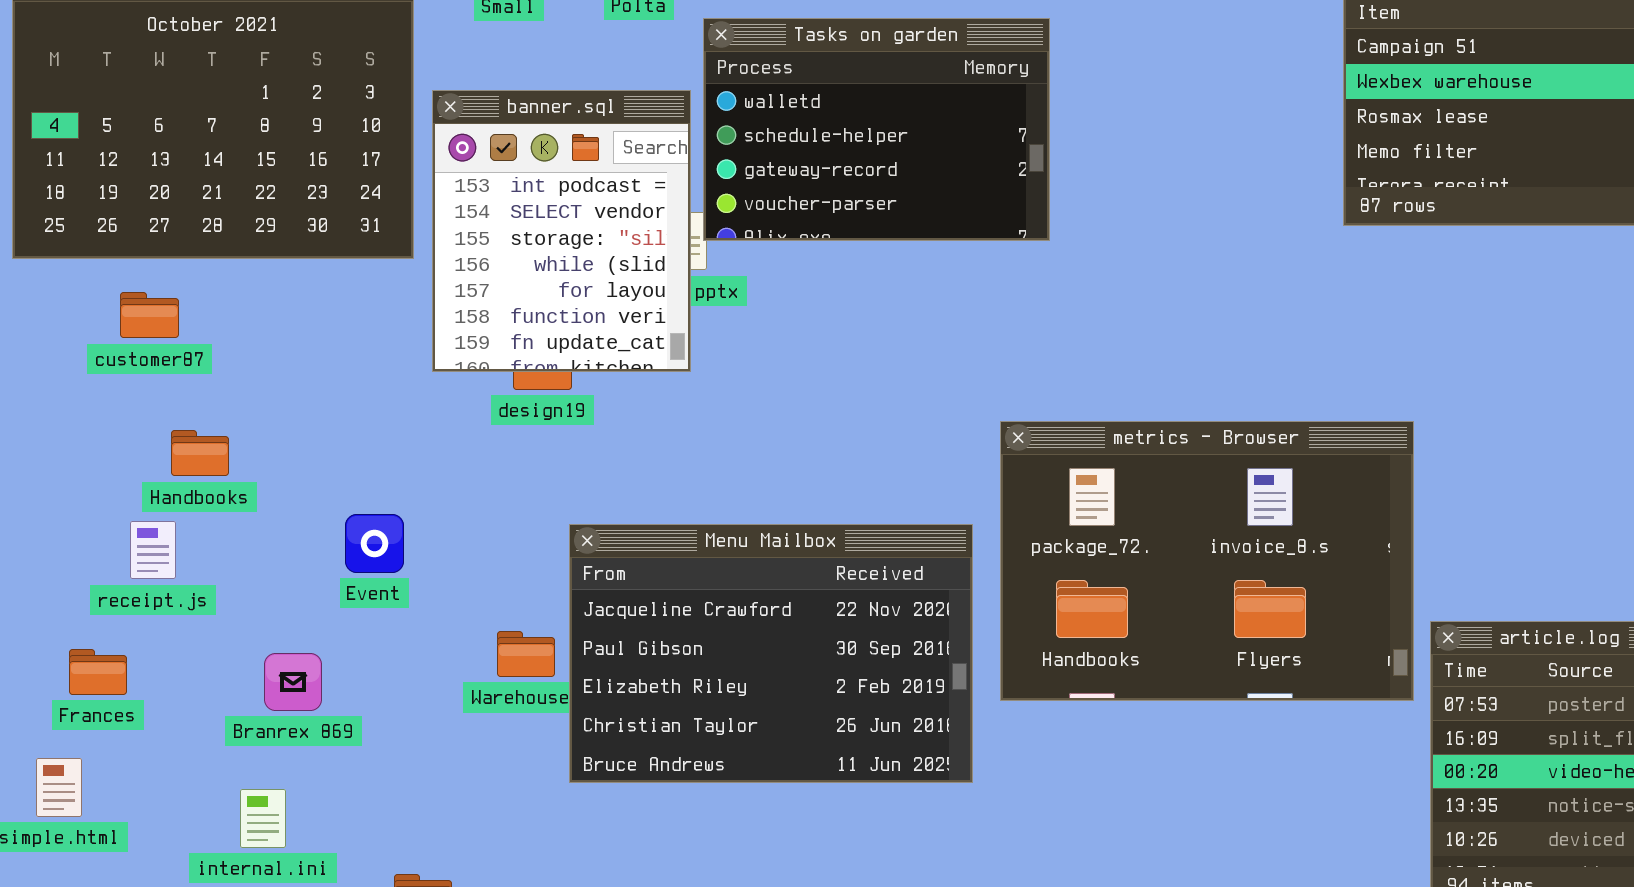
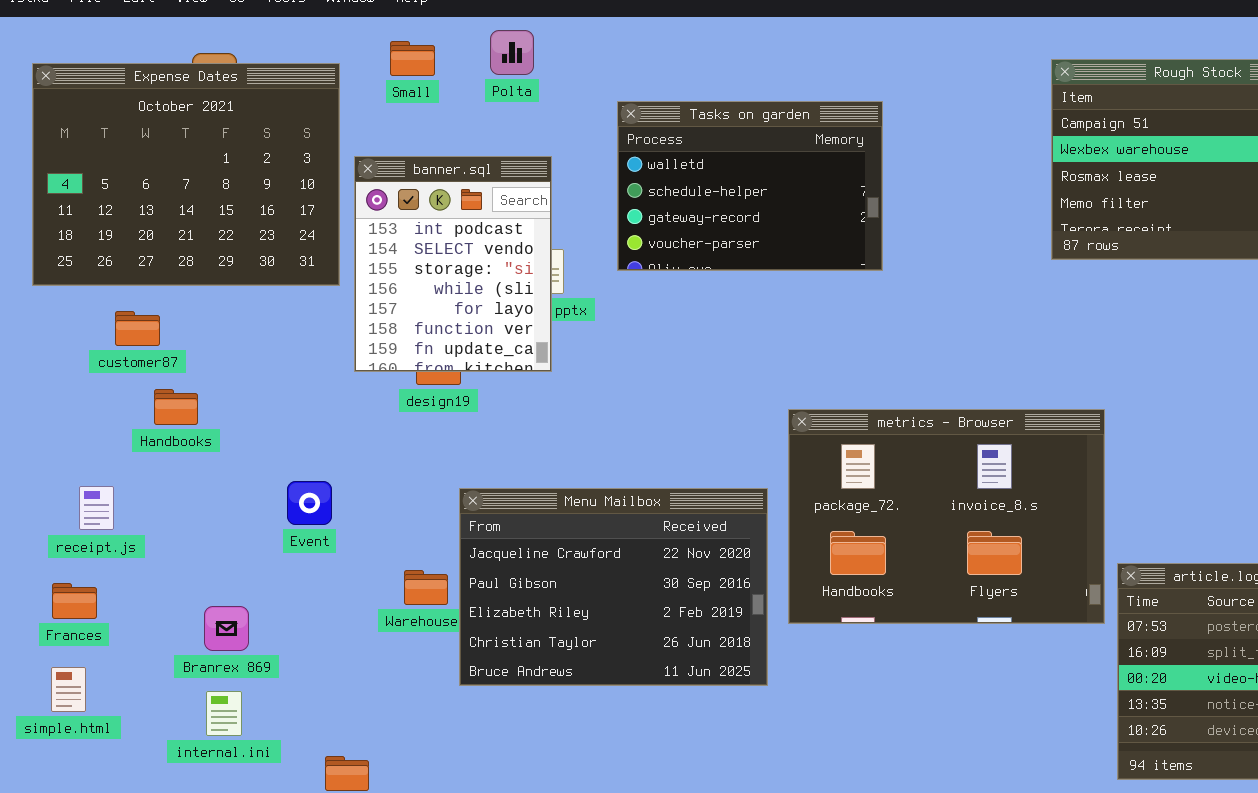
Tasks on garden: [703,18,1050,241] -> [617,101,883,271], moved
Handbooks: [171,430,229,476] -> [154,389,198,425], moved
receipt.js: [130,521,176,579] -> [79,486,114,530], moved
Frances: [69,649,127,695] -> [52,583,97,619], moved
Branrex 869: [264,653,322,711] -> [204,606,249,651], moved

